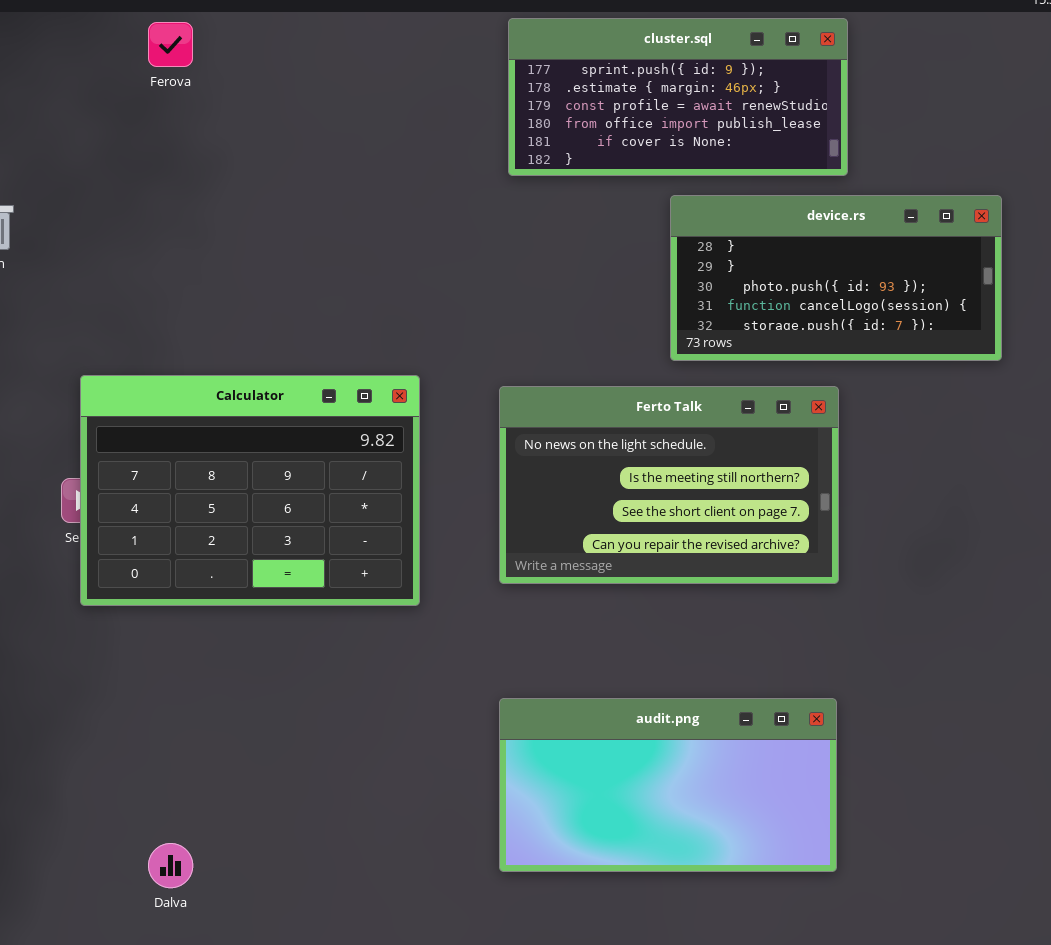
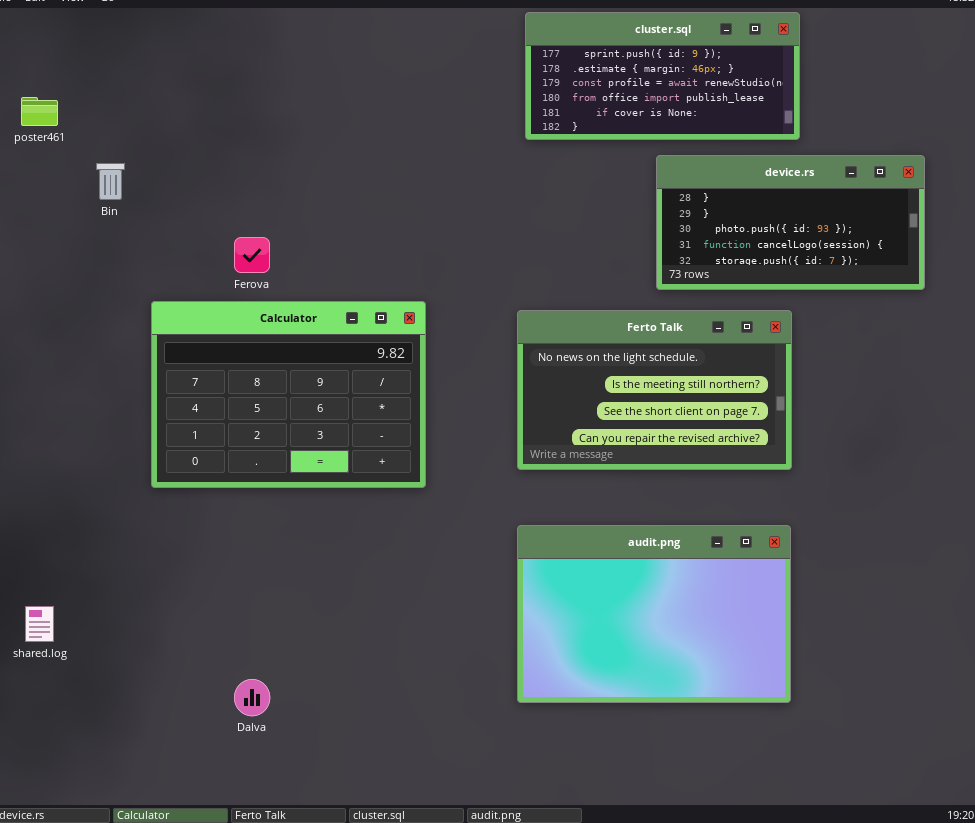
Ferova: [148,22,193,67] -> [234,237,270,273], moved
Calculator: [80,375,420,606] -> [151,301,426,488], moved
audit.png: [499,698,837,872] -> [517,525,791,703], resized

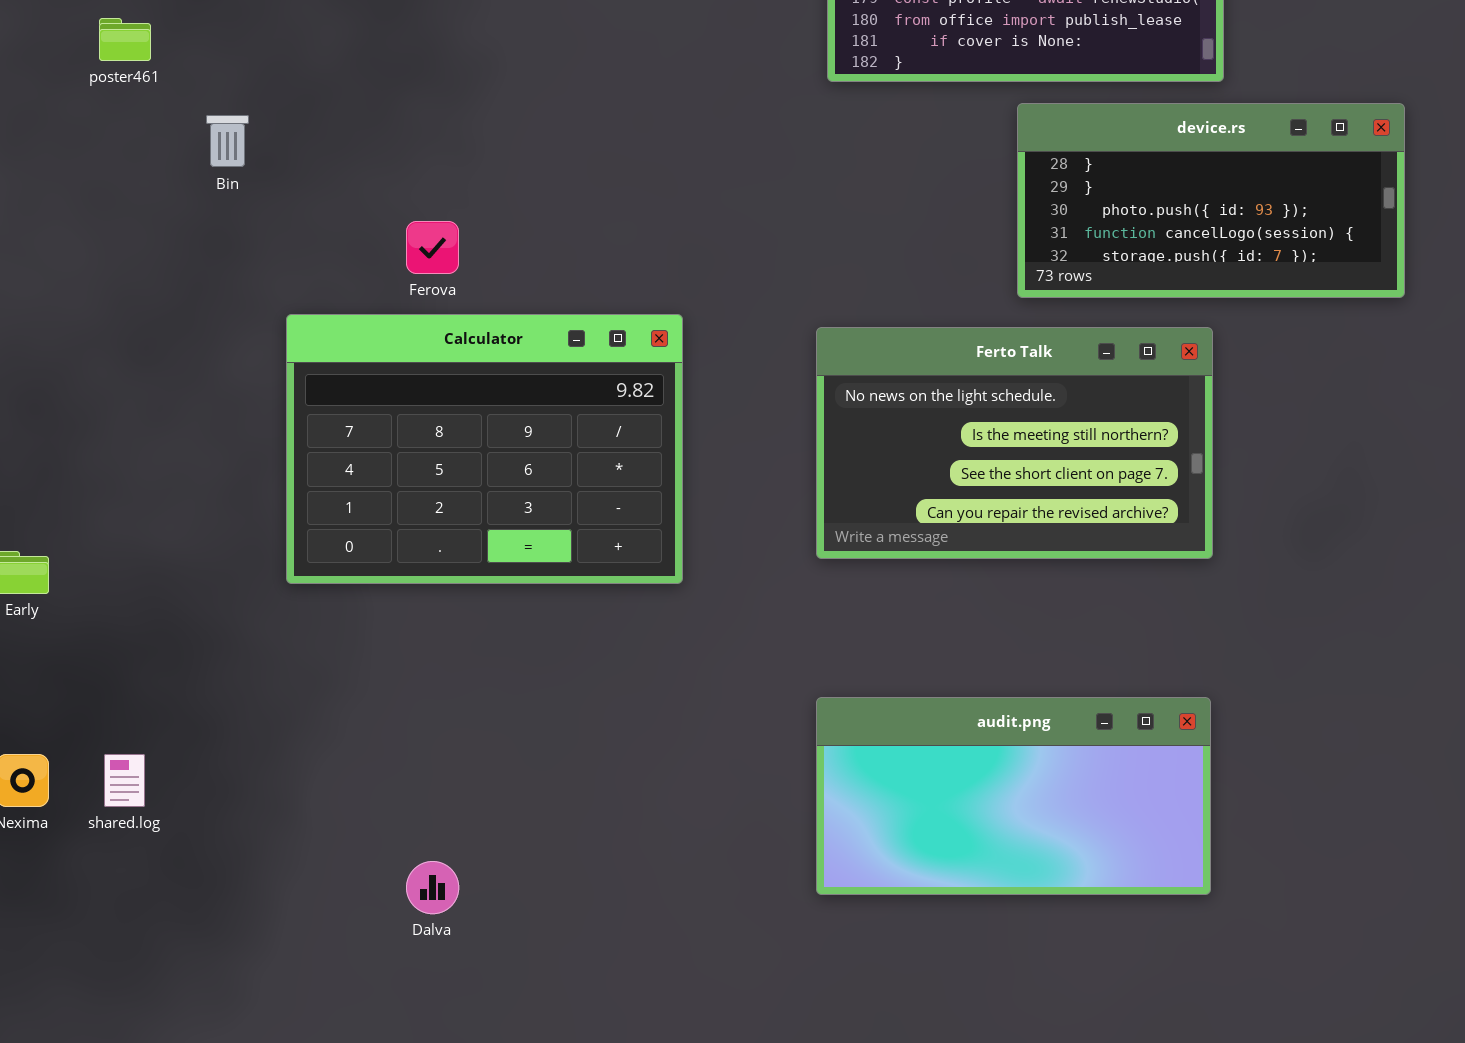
audit.png: [517,525,791,703] -> [816,697,1211,895], resized

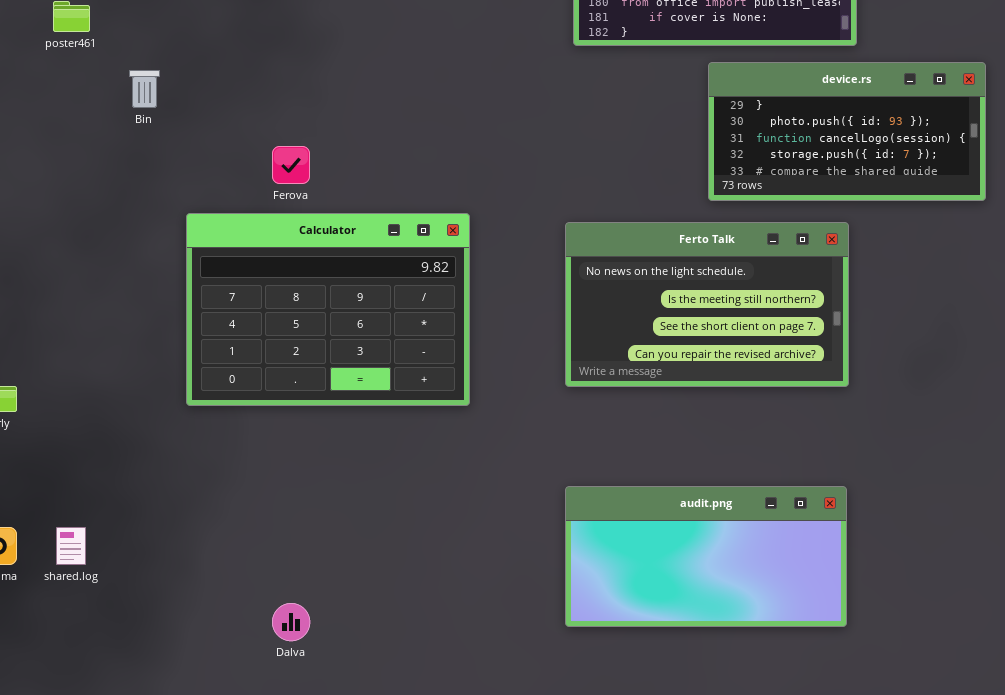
device.rs: [1017,103,1405,298] -> [708,62,986,201], scrolled down 1 row

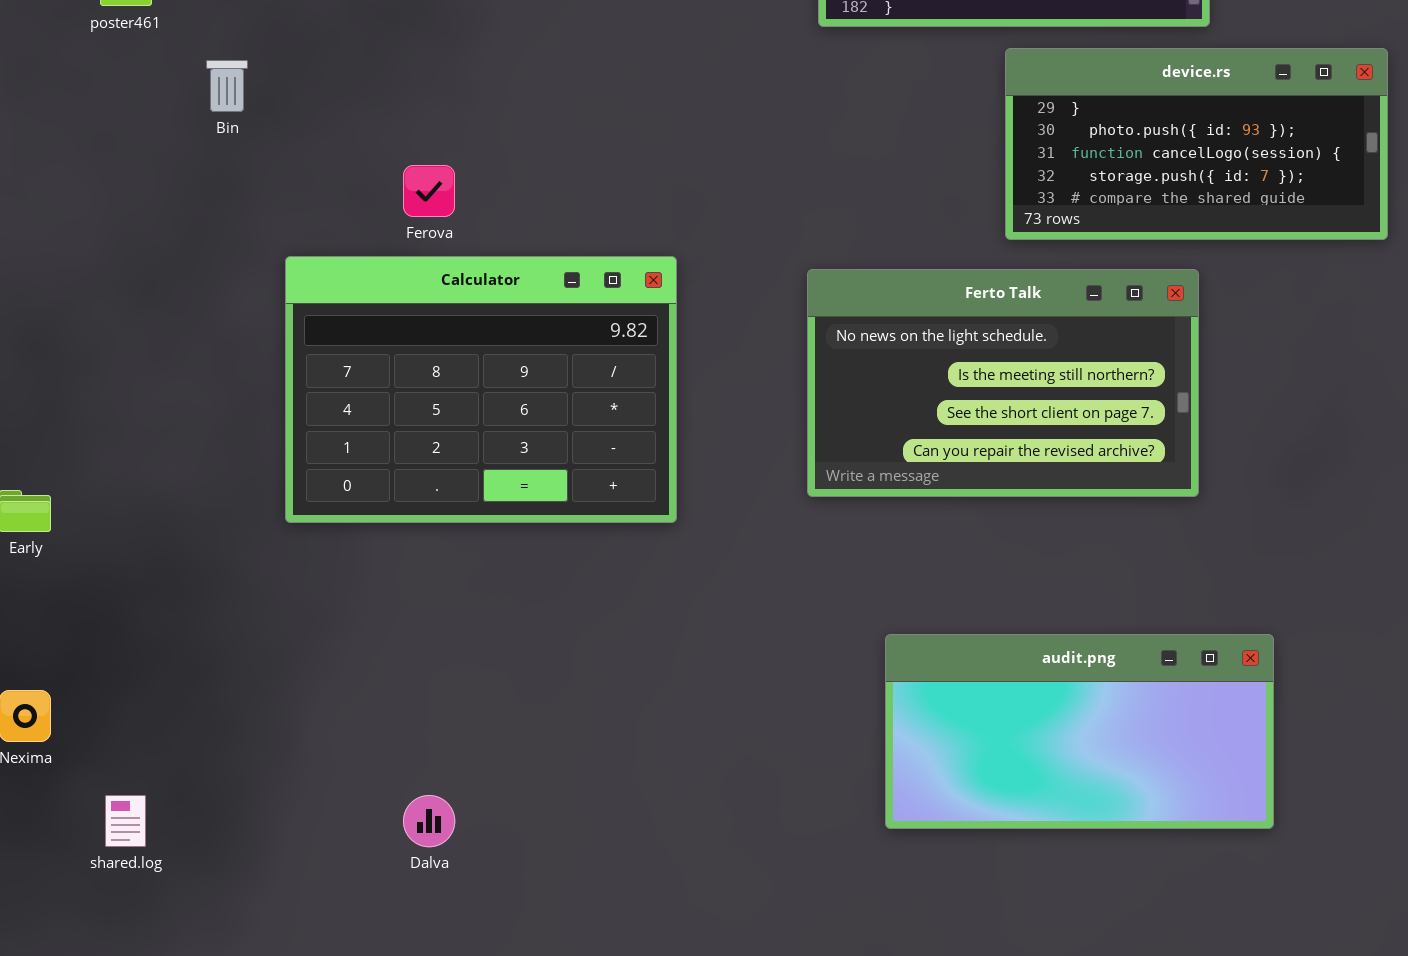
audit.png: [565,486,847,627] -> [885,634,1274,829], moved
shared.log: [56,527,86,565] -> [105,795,146,847], moved

